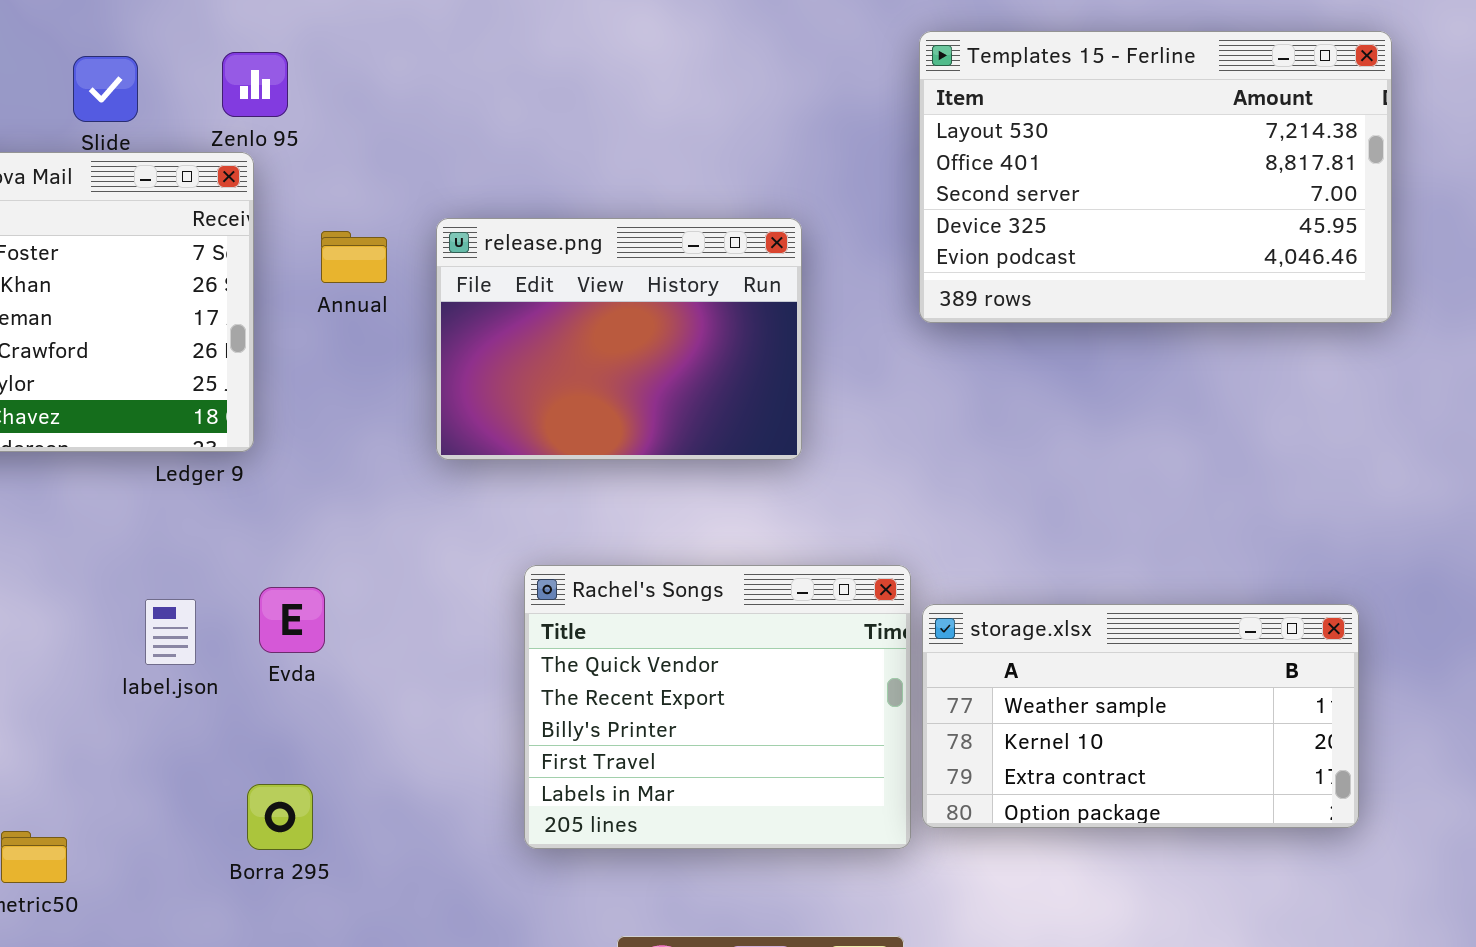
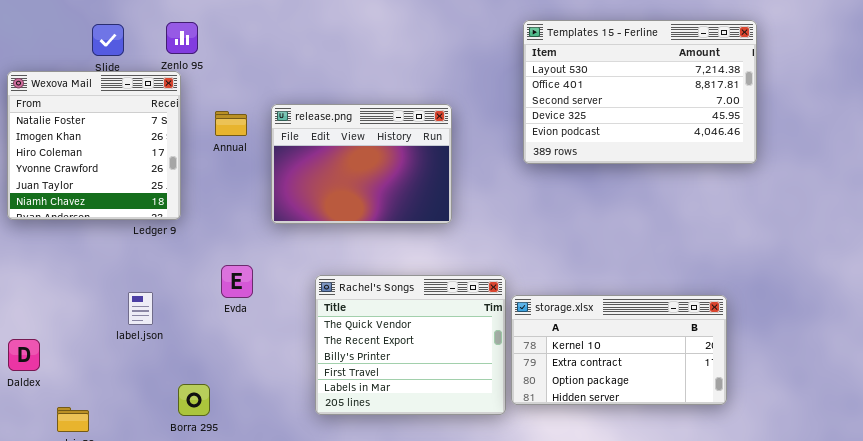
Templates 15 - Ferline: [919,31,1392,323] -> [523,20,757,164], moved
Evda: [259,587,325,653] -> [221,265,253,298], moved
storage.xlsx: [922,604,1359,828] -> [511,295,727,405], scrolled down 1 row

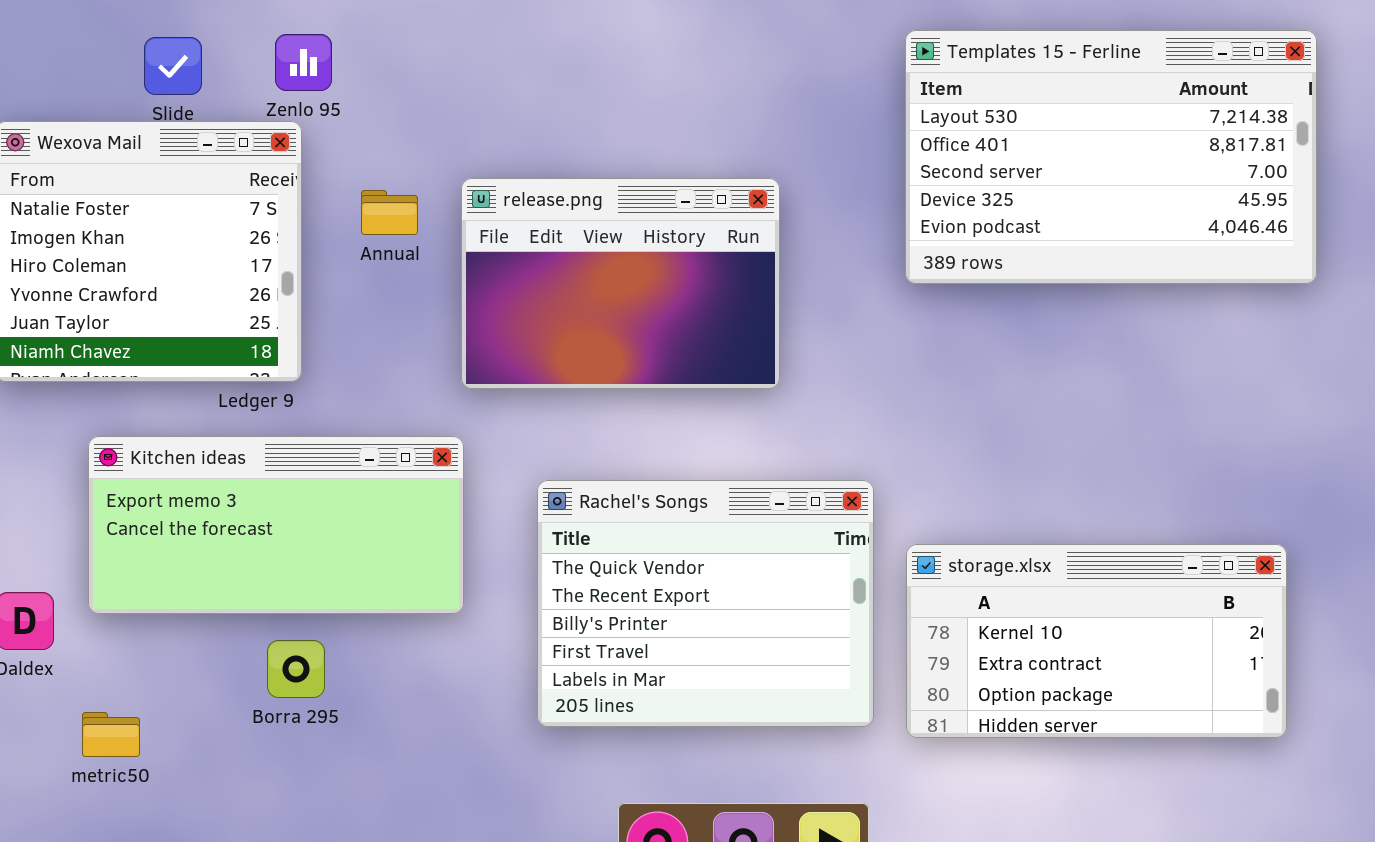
Kitchen ideas: none -> [88,436,464,614], opened
storage.xlsx: [511,295,727,405] -> [906,544,1287,738], moved
Borra 295: [178,384,210,416] -> [267,640,325,698], moved

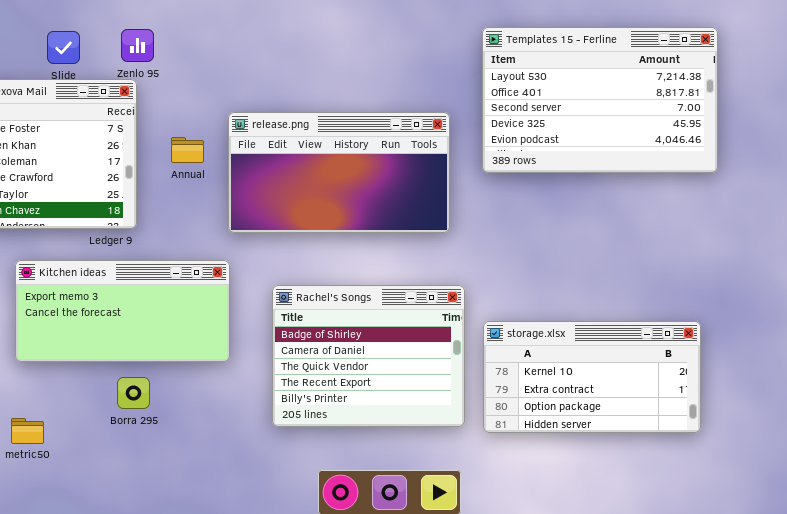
release.png: [461,178,780,389] -> [228,112,450,233], resized
Annual: [361,190,418,235] -> [171,137,204,163], moved
Rachel's Songs: [537,480,874,727] -> [272,285,465,427], scrolled up 2 rows

